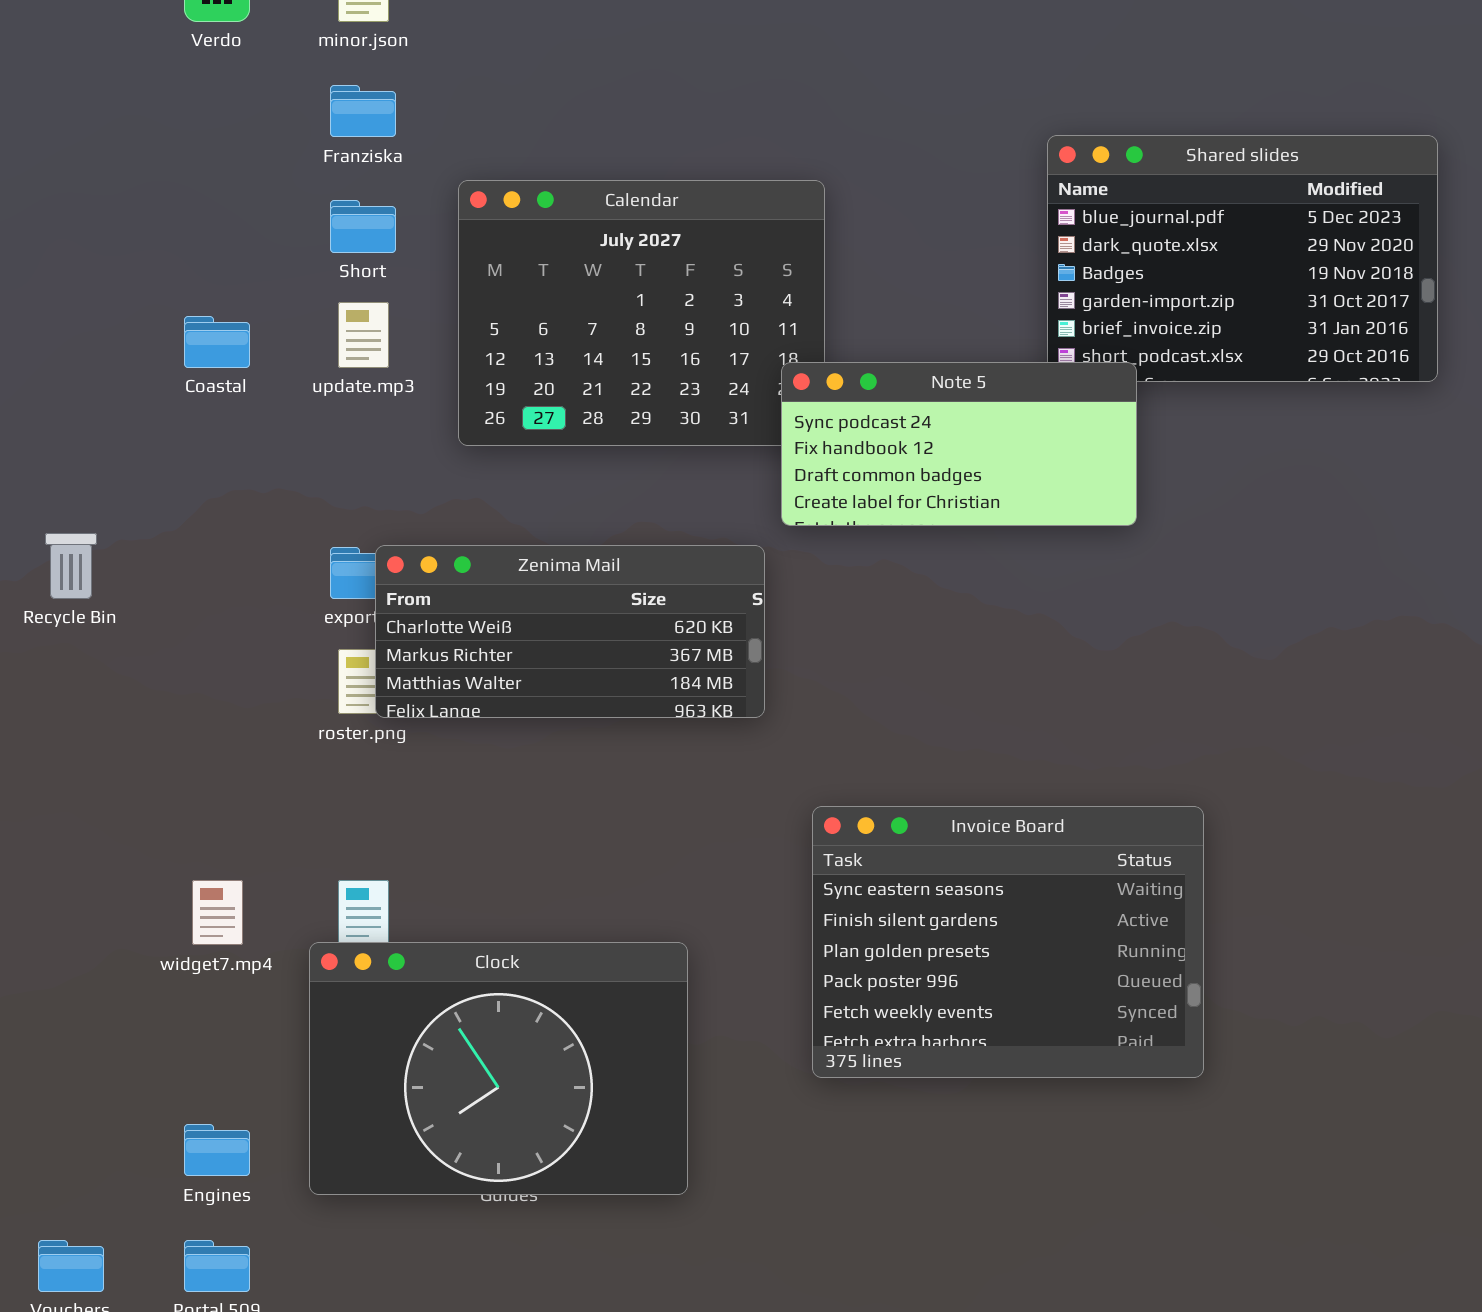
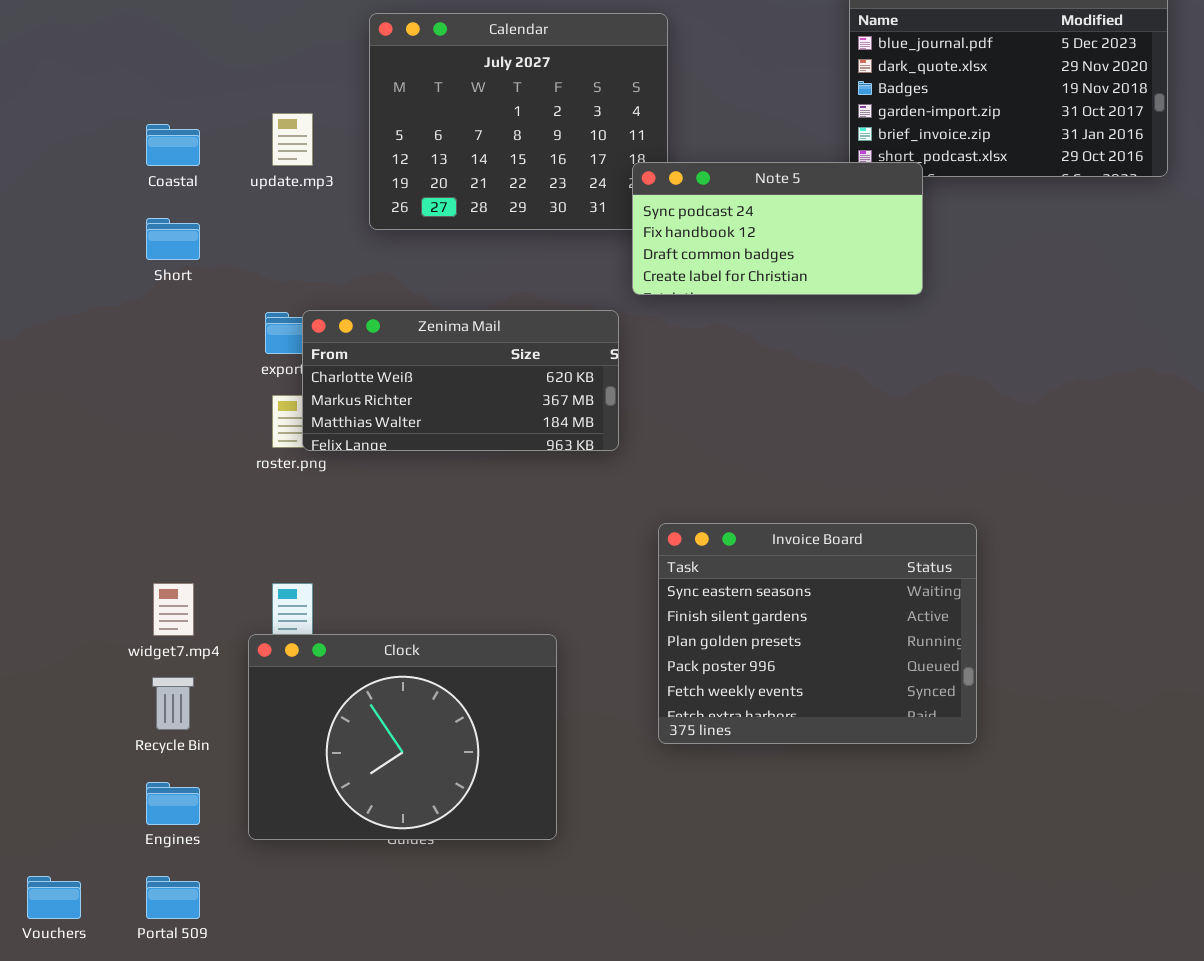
Short: [330,200,396,253] -> [146,218,200,260], moved
Recycle Bin: [45,533,97,599] -> [152,677,194,730], moved

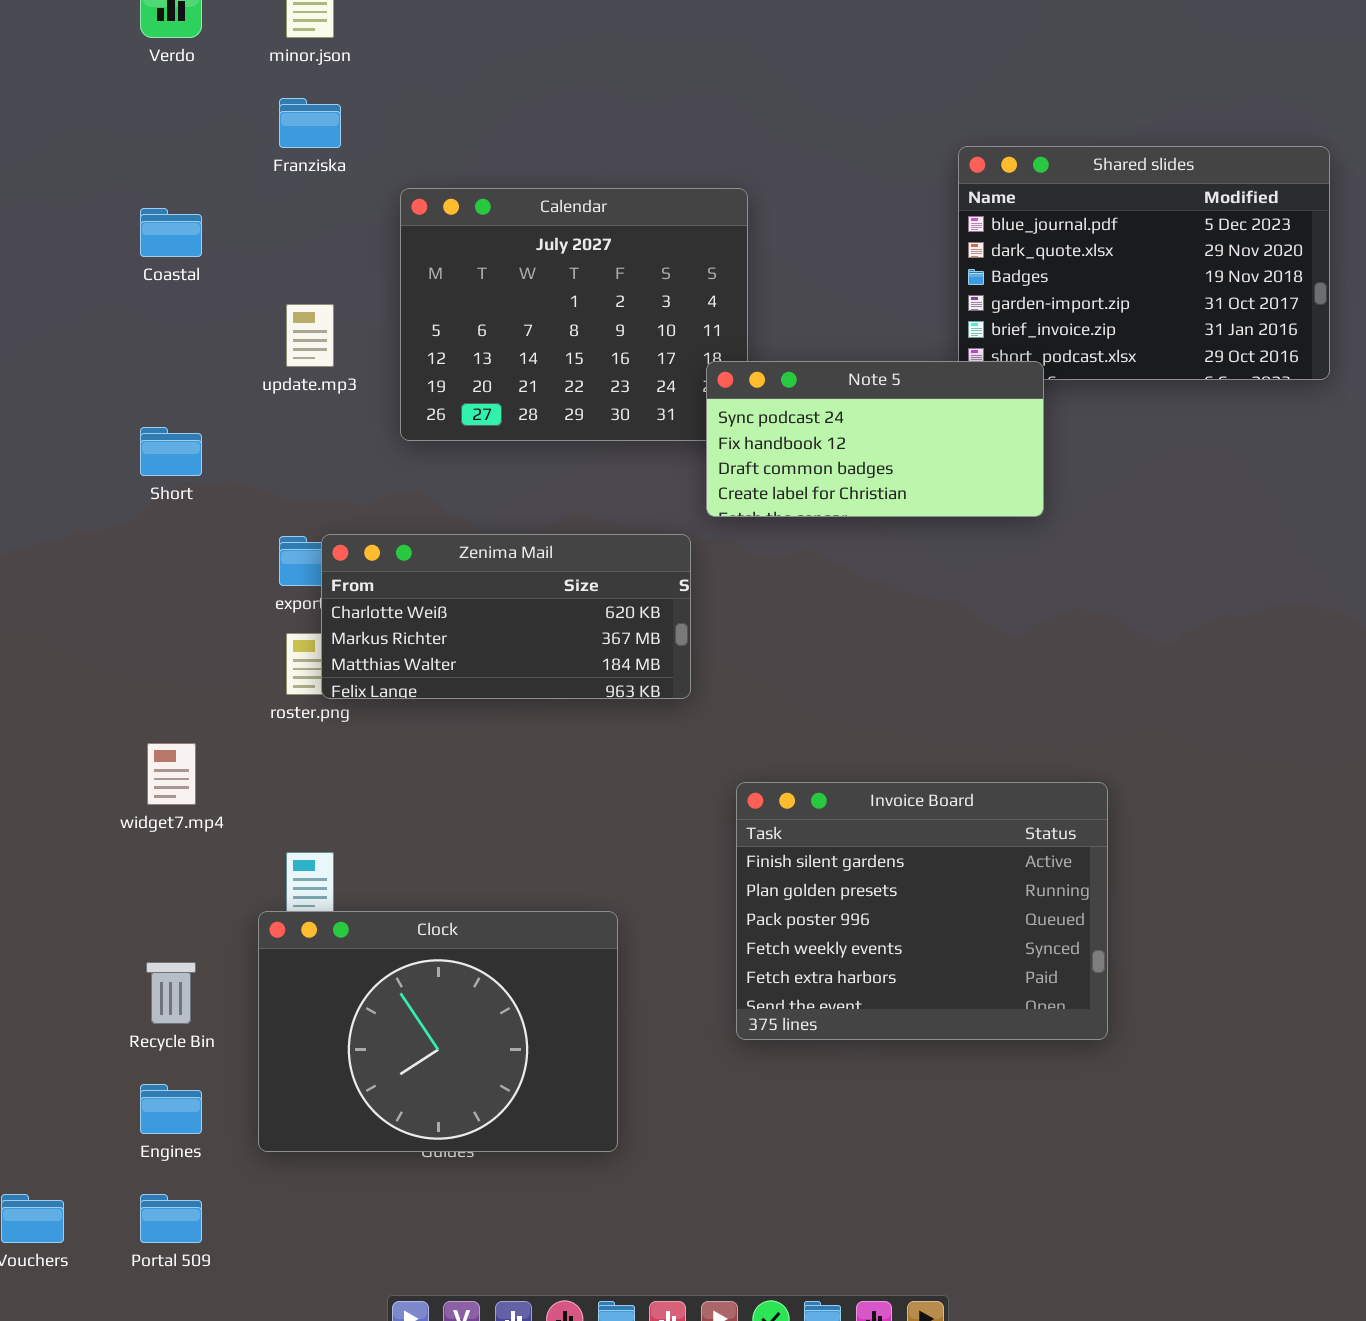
Coastal: [146,124,200,166] -> [140,208,202,257], moved
Invoice Board: [658,523,977,744] -> [736,782,1108,1040], scrolled down 1 row
widget7.mp4: [153,583,194,636] -> [147,743,196,805], moved

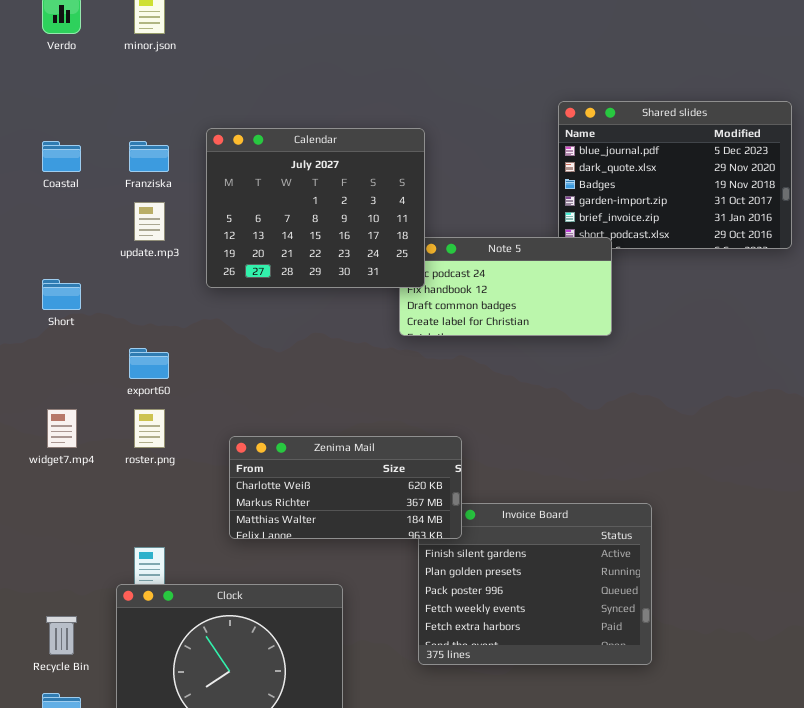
Franziska: [279,98,341,148] -> [129,141,169,172], moved
Calendar: [400,188,748,441] -> [206,128,425,288], raised
Zenima Mail: [321,534,691,699] -> [229,436,462,539], moved
widget7.mp4: [147,743,196,805] -> [47,409,77,448], moved

